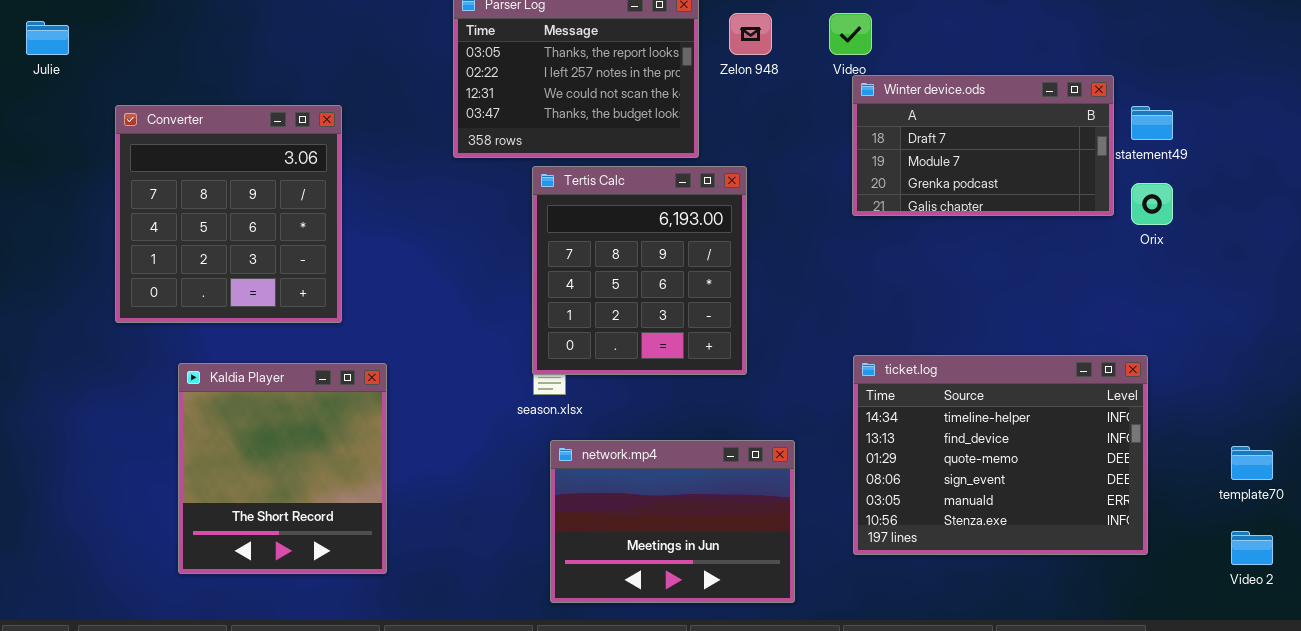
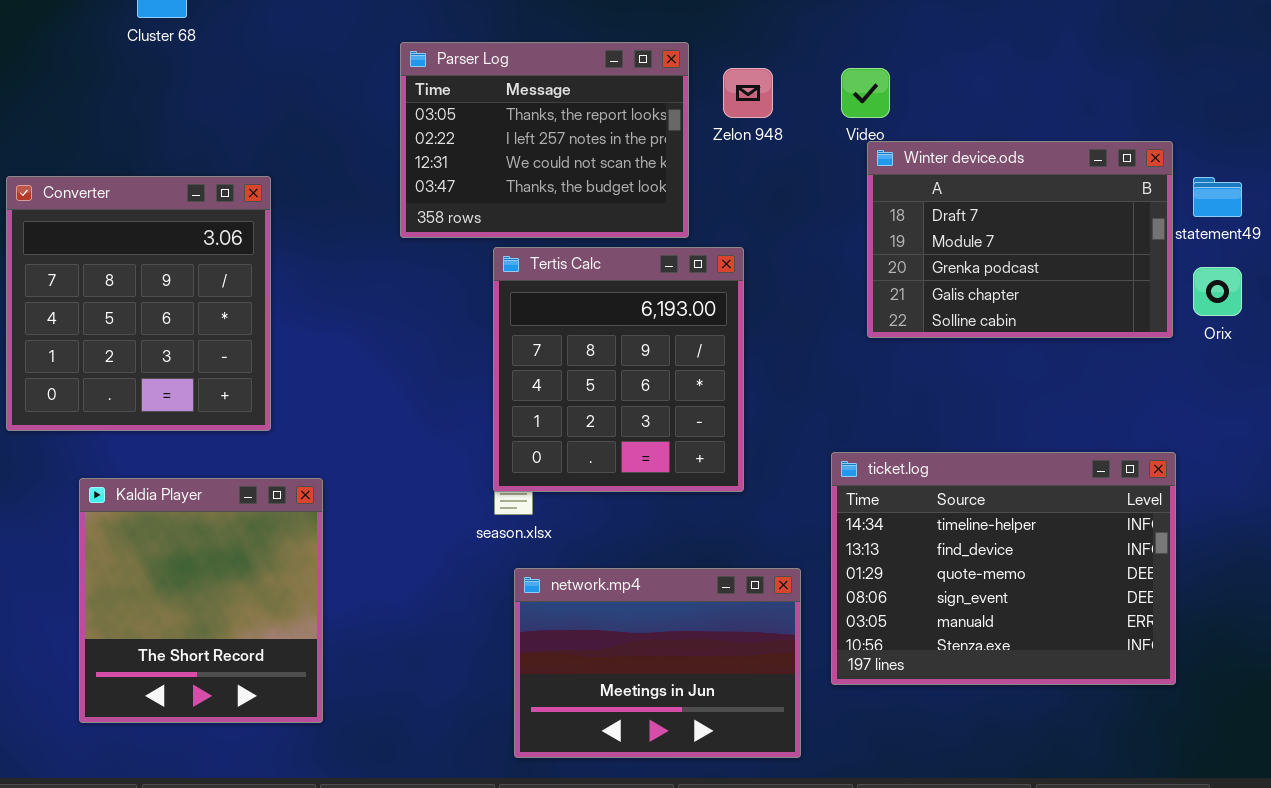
Winter device.ods: [852,75,1114,216] -> [867,141,1173,338], resized
ticket.log: [853,355,1148,555] -> [831,452,1176,685], moved

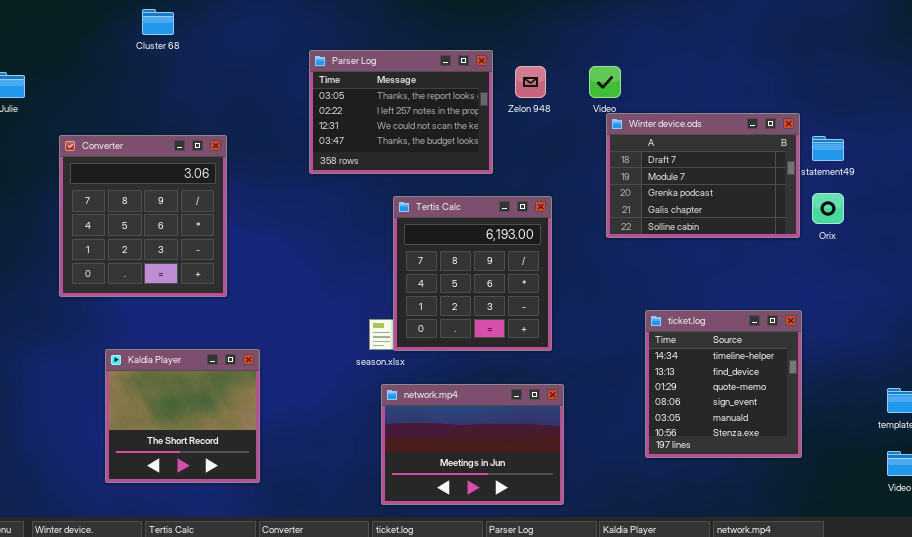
Tertis Calc: [493,247,744,492] -> [393,196,552,351], moved
ticket.log: [831,452,1176,685] -> [645,310,802,458], resized
Kaldia Player: [79,478,323,723] -> [105,349,260,483], resized

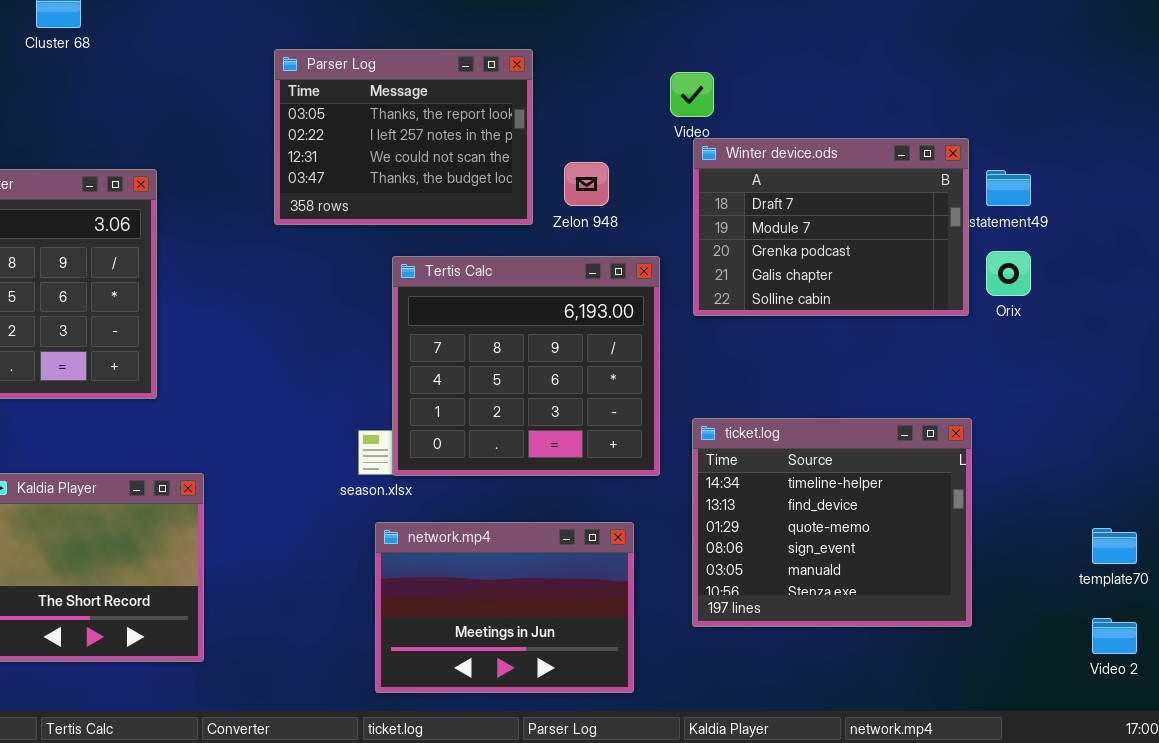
Zelon 948: [515,66,546,98] -> [564,162,609,206], moved
Tertis Calc: [393,196,552,351] -> [392,256,660,476], resized
ticket.log: [645,310,802,458] -> [692,418,972,627], resized

